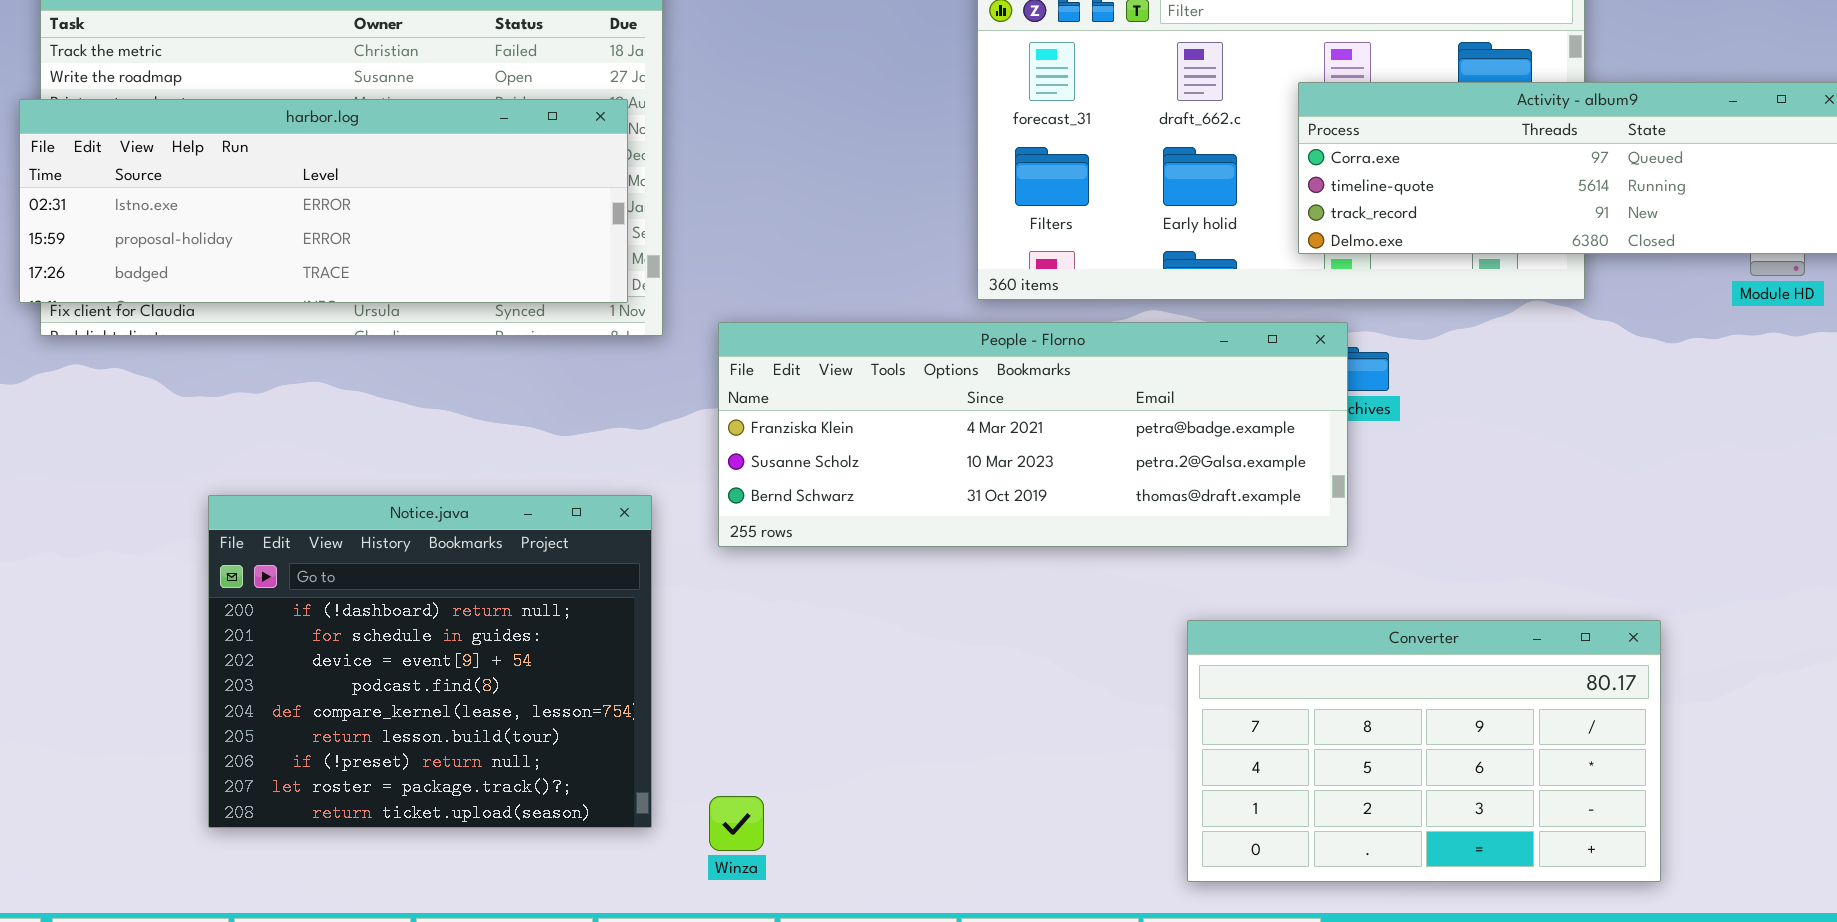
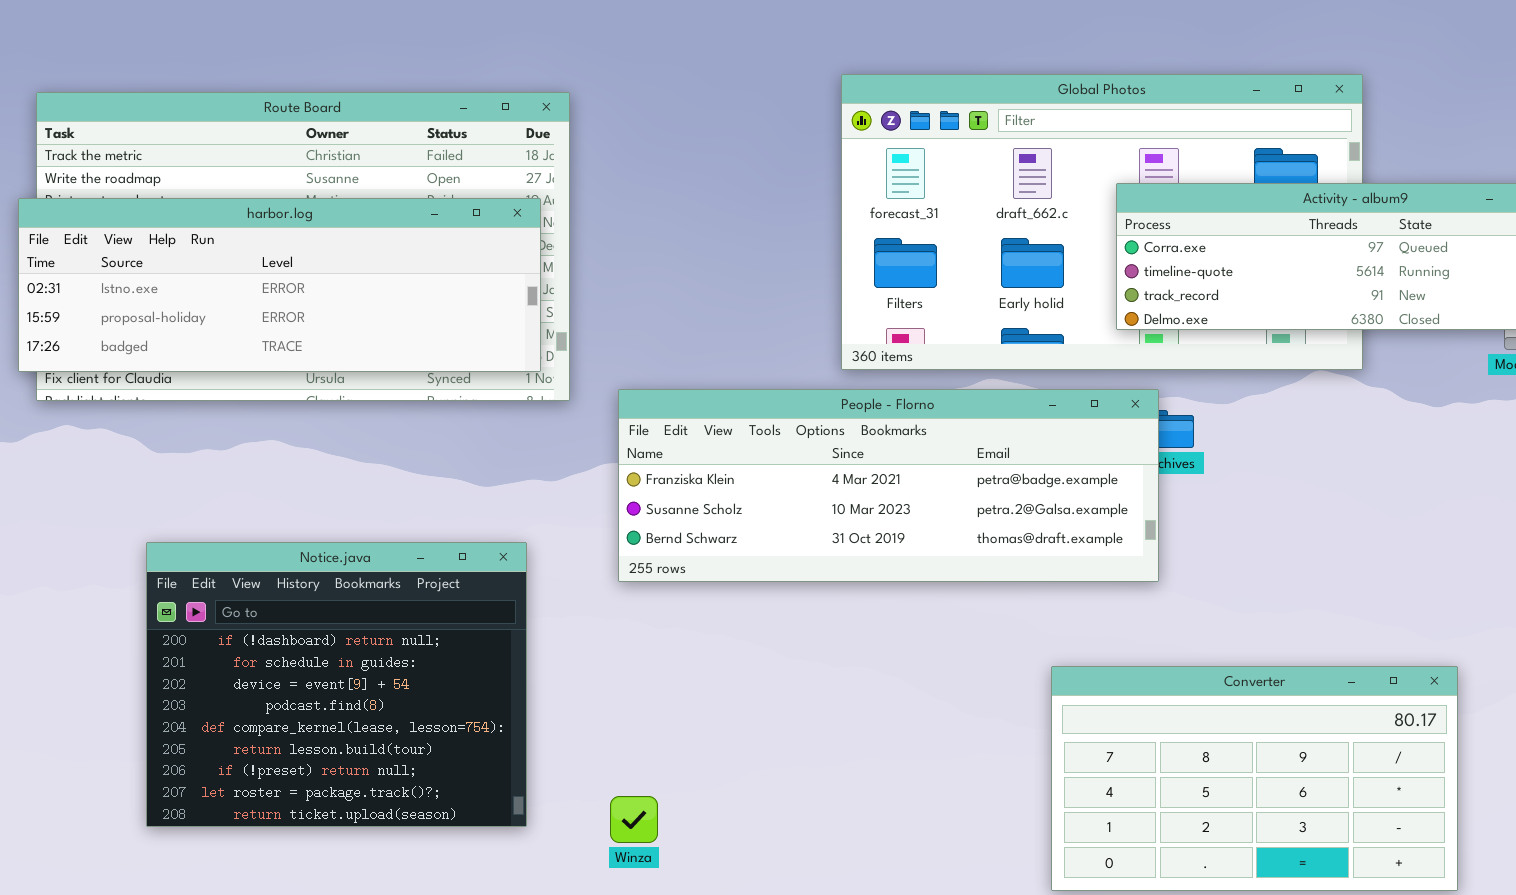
Notice.java: [208,495,652,828] -> [146,542,527,827], moved
Converter: [1187,620,1661,882] -> [1051,666,1458,891], moved

